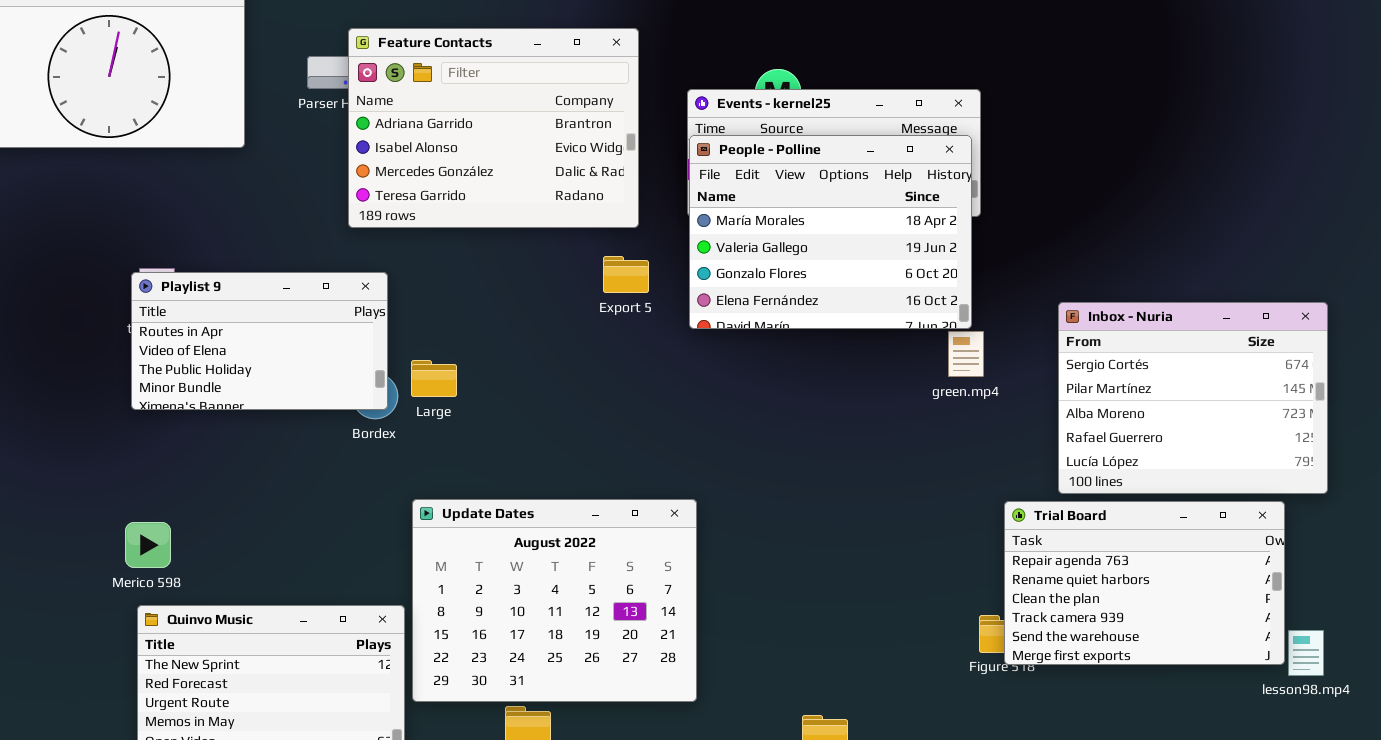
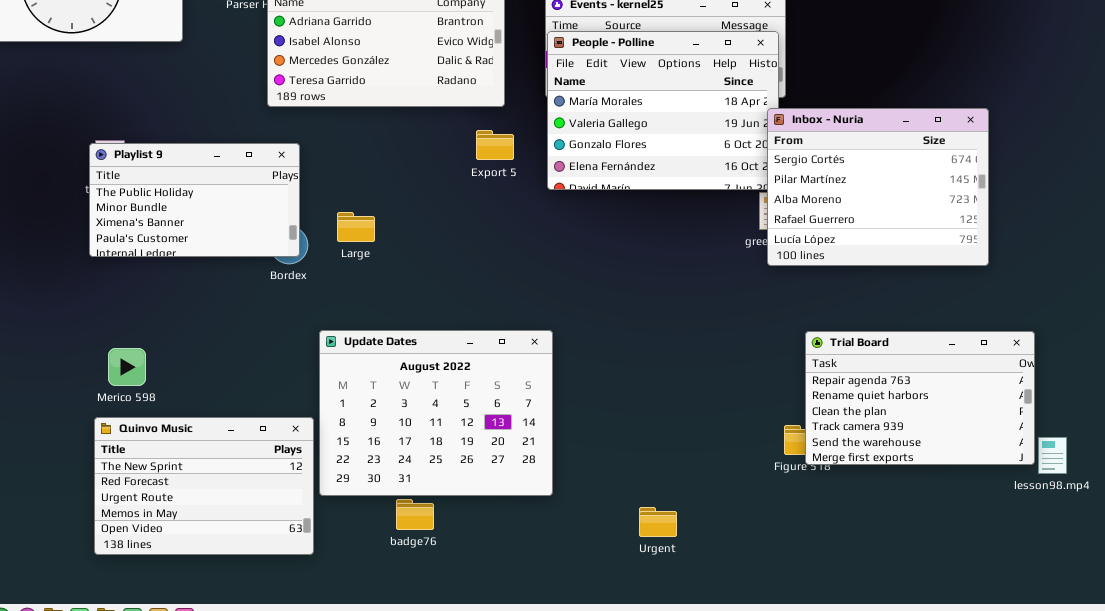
Playlist 9: [131,272,388,410] -> [89,143,300,257], scrolled down 2 rows
Inbox - Nuria: [1058,302,1328,494] -> [767,108,989,266], moved
Large: [411,360,457,397] -> [337,212,375,242], moved
Merico 598: [125,522,171,568] -> [108,348,146,386], moved

